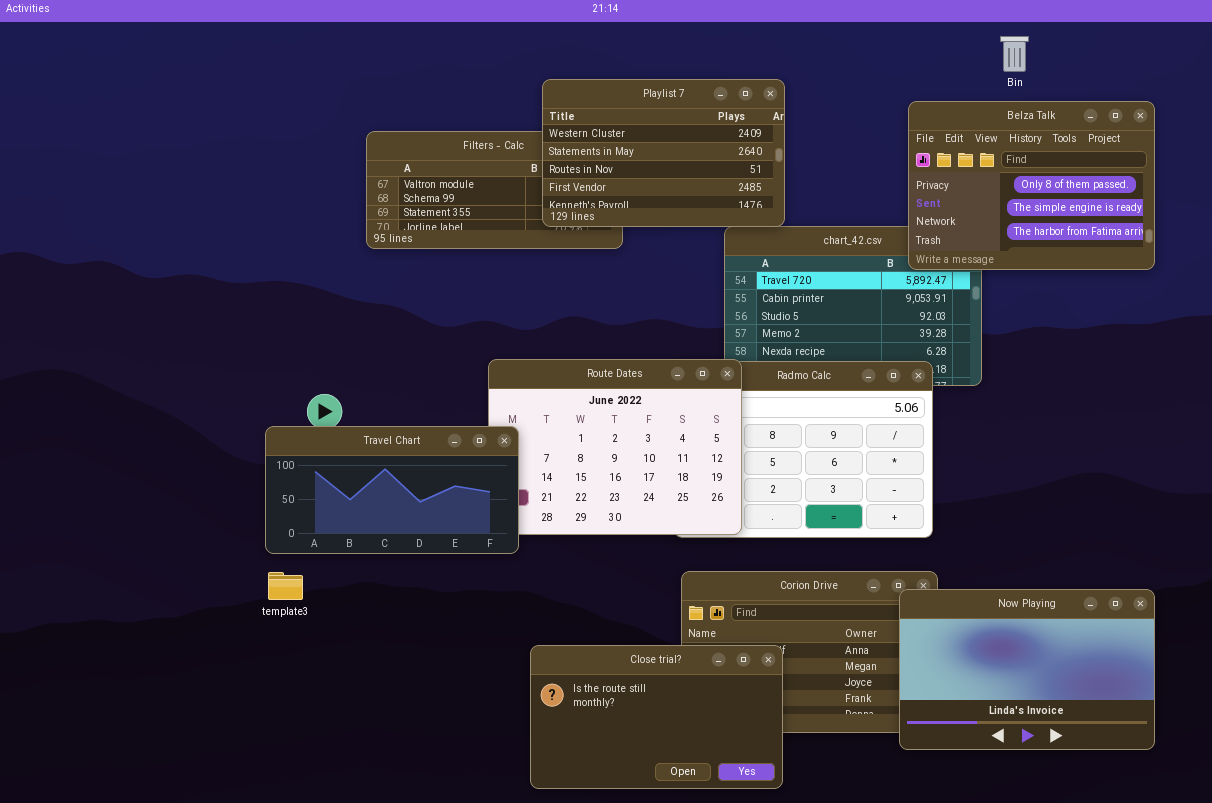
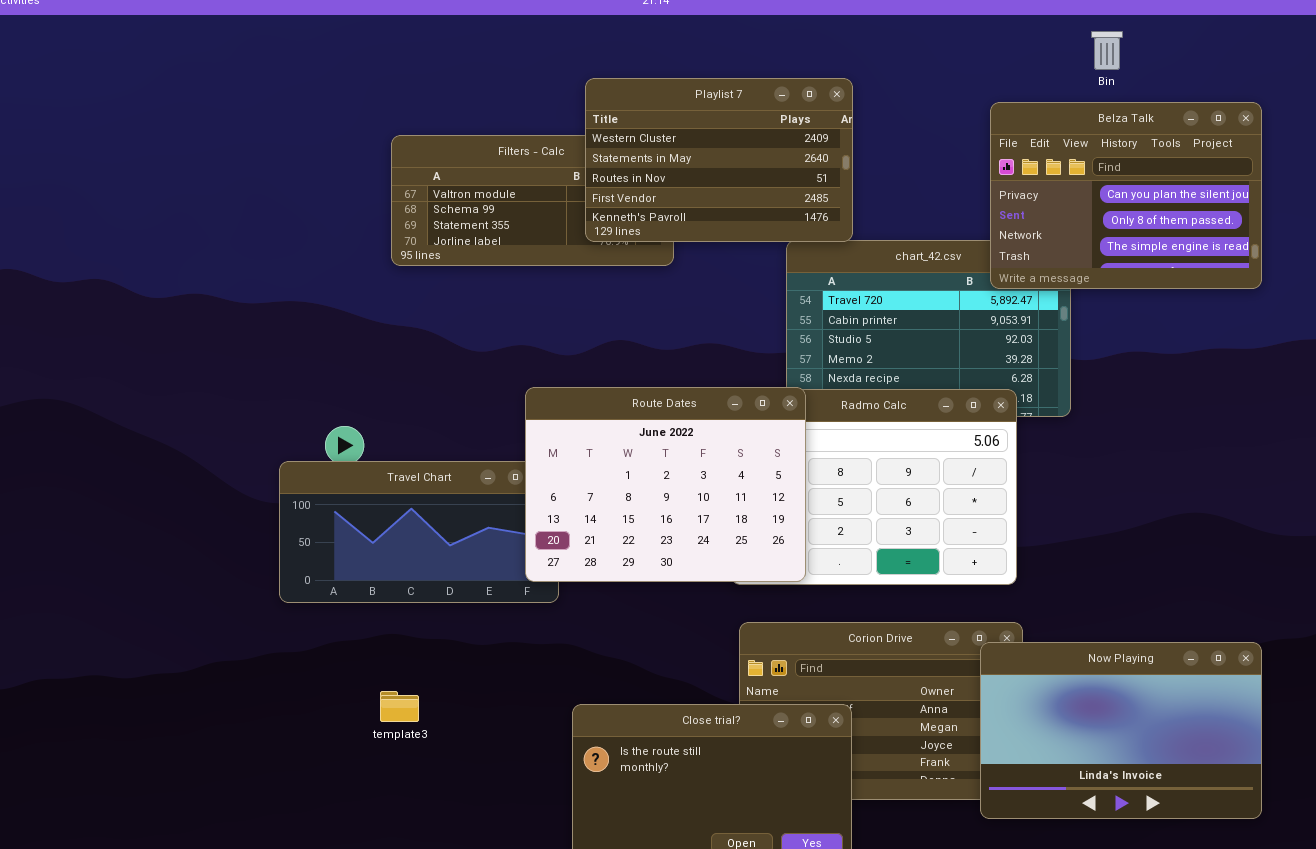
Belza Talk: [908,101,1155,270] -> [990,102,1262,289], scrolled up 1 row
Route Dates: [488,359,742,535] -> [525,387,806,582], raised
template3: [268,572,303,600] -> [380,691,419,722], moved

